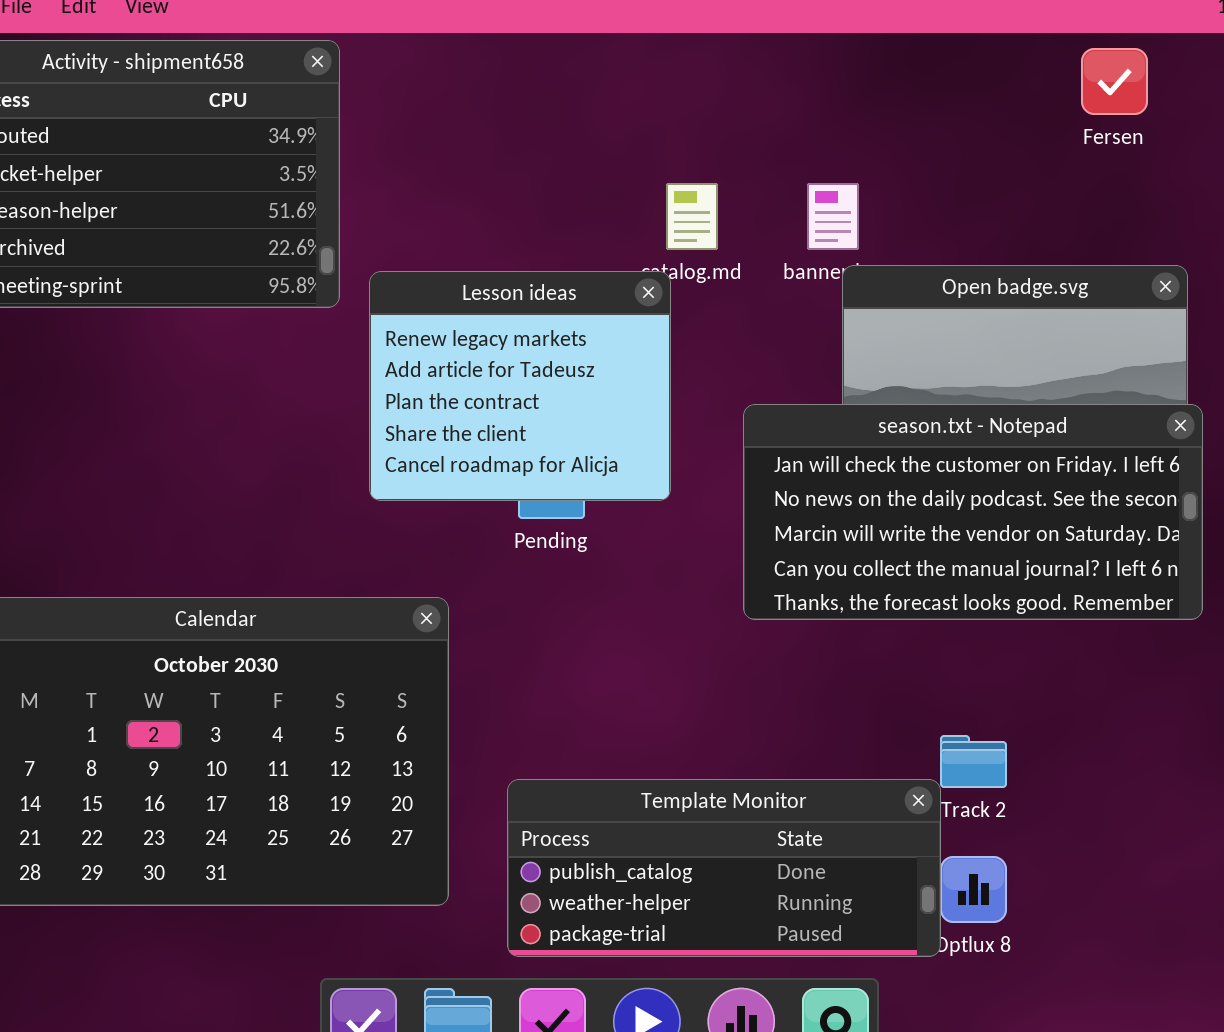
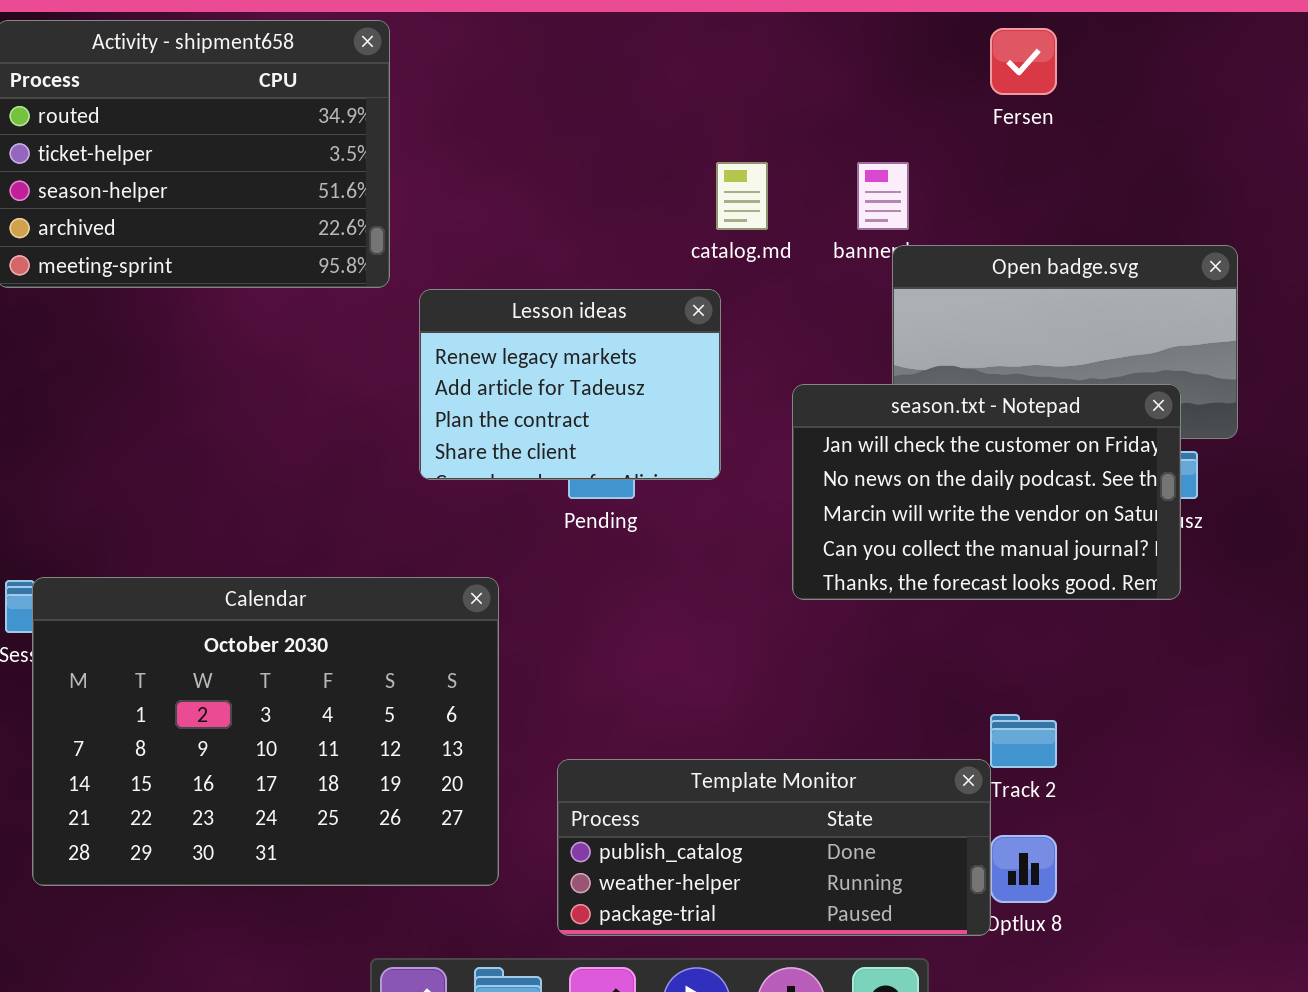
Fersen: [1081,48,1148,115] -> [990,28,1057,95], moved
Lesson ideas: [369,271,671,501] -> [419,289,721,480], resized
season.txt - Notepad: [743,404,1203,620] -> [792,384,1181,600], resized

